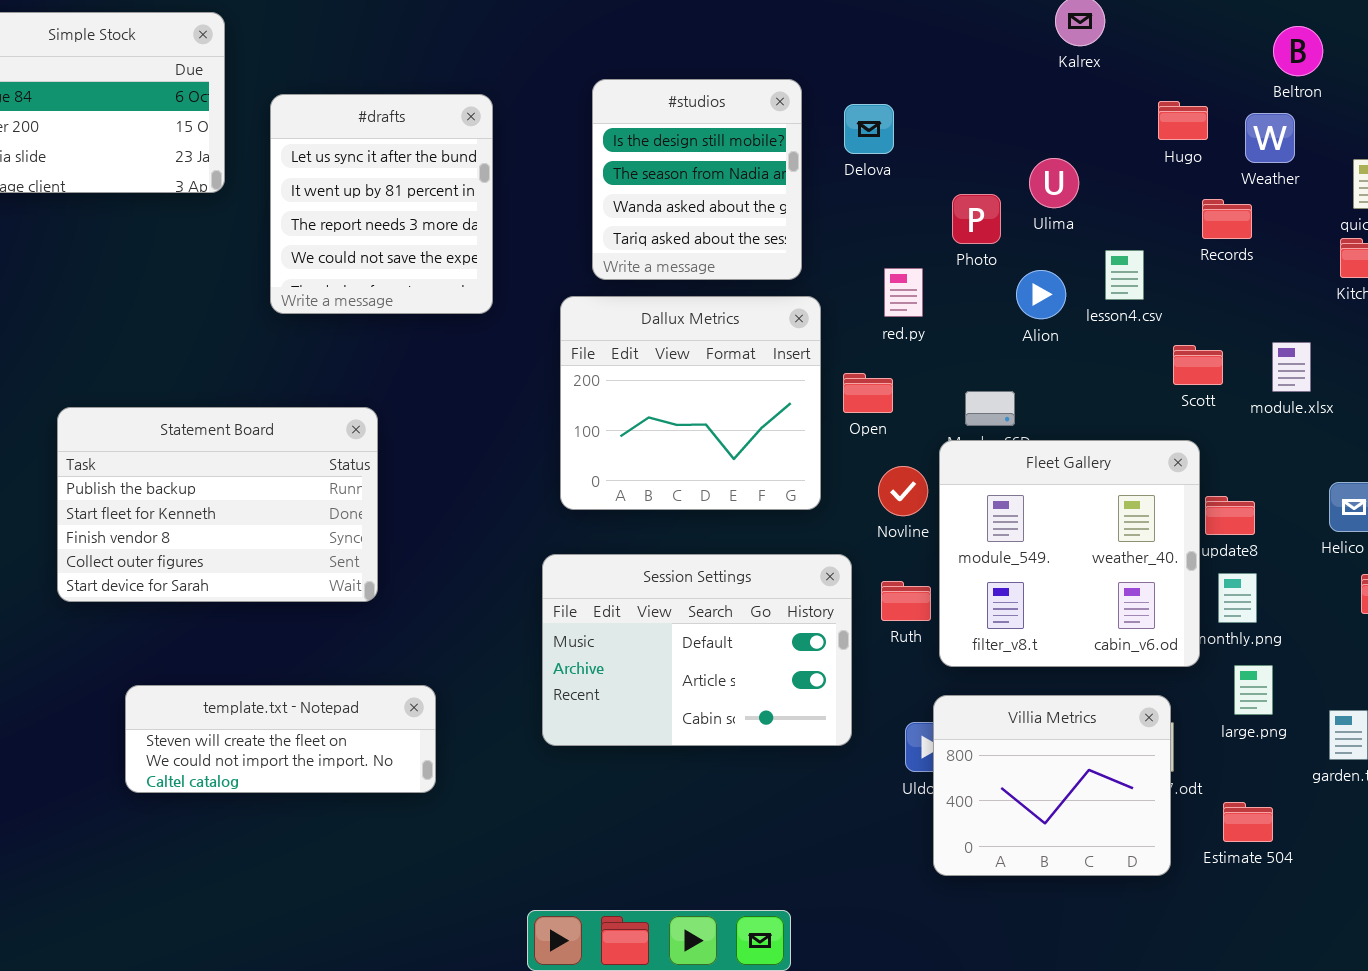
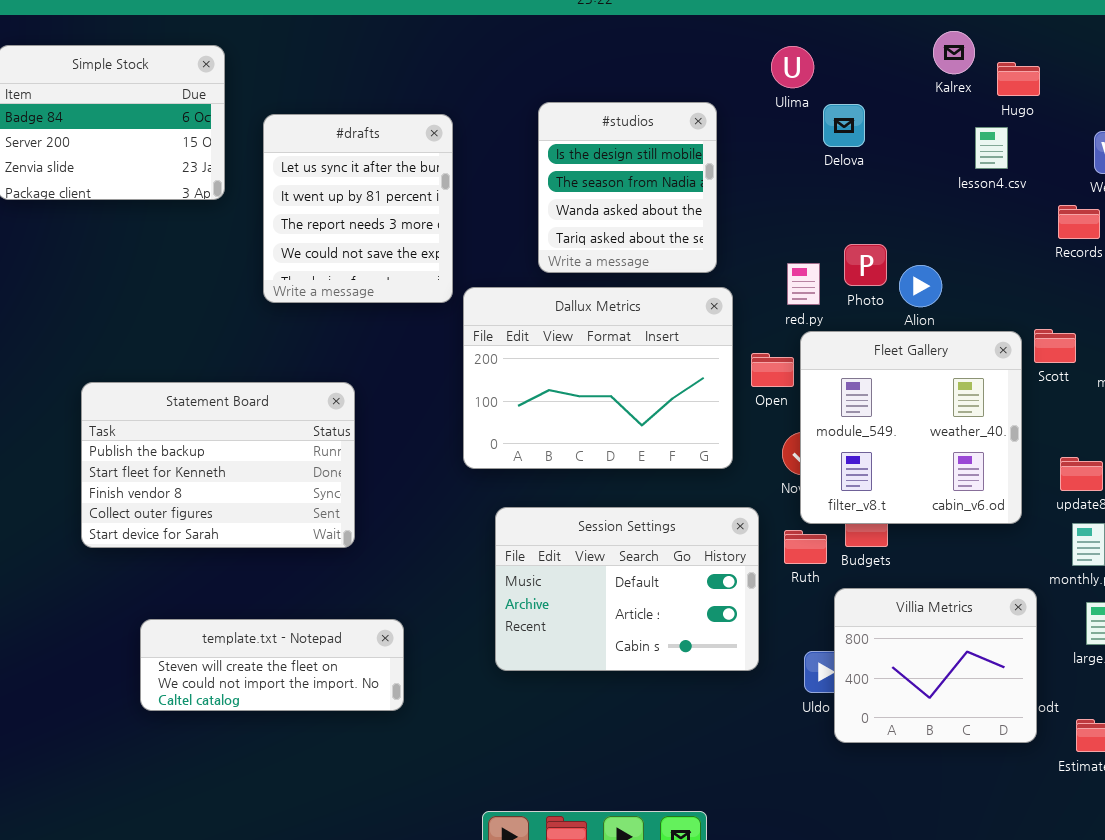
Hugo: [1158,101,1208,140] -> [997,62,1040,96], moved
Delova: [844,104,894,154] -> [823,104,865,147], moved
Ulima: [1029,158,1079,208] -> [771,46,814,88], moved
Photo: [952,194,1001,244] -> [844,244,887,286], moved
lesson4.csv: [1105,250,1144,300] -> [975,127,1008,169], moved
Dallux Metrics: [560,296,821,510] -> [463,287,733,469], resized
Fleet Gallery: [939,440,1200,667] -> [800,331,1022,524], moved
Villia Metrics: [933,695,1171,876] -> [834,588,1037,743], moved

